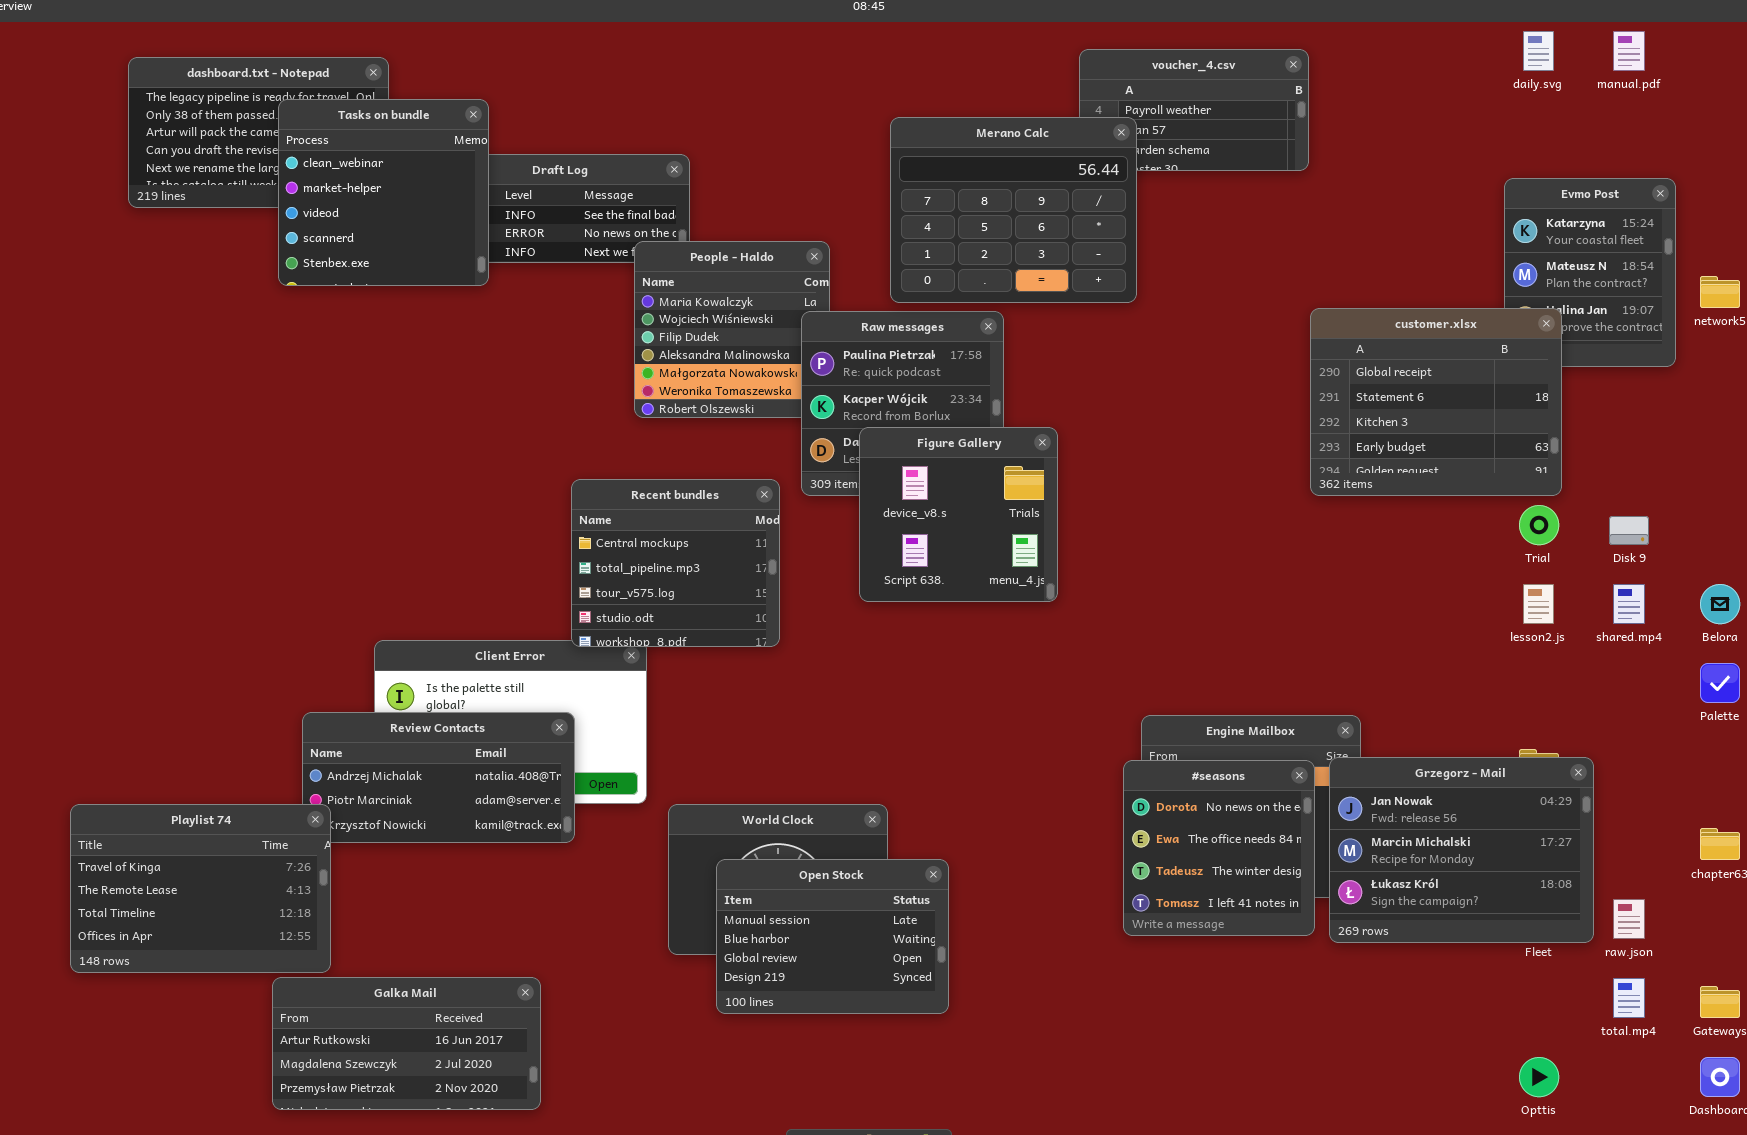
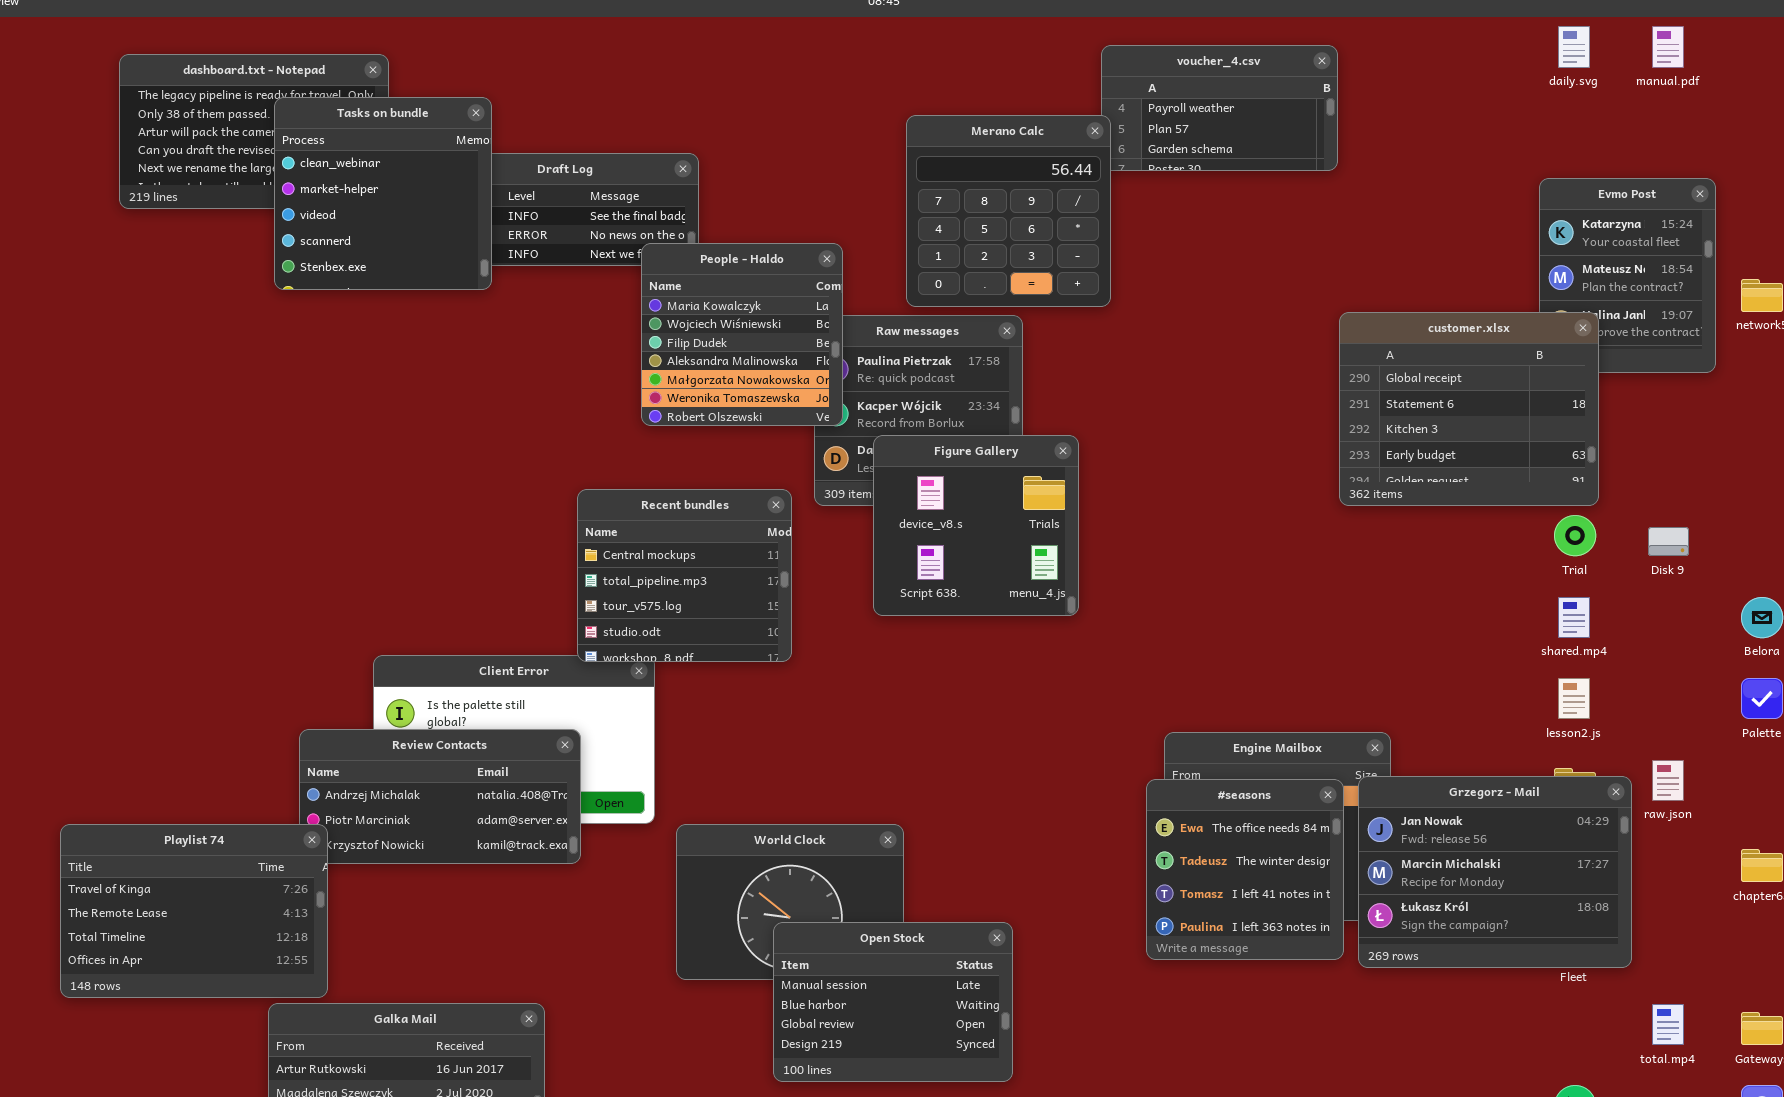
Merano Calc: [890,117,1137,303] -> [906,115,1111,307], resized
People - Haldo: [634,241,830,418] -> [641,243,843,426], raised
lesson2.js: [1523,584,1554,624] -> [1558,678,1590,719], moved
shared.mp4: [1613,584,1645,624] -> [1558,597,1590,638], moved
#seasons: [1123,760,1315,936] -> [1146,779,1344,960], scrolled down 1 row
Open Stock: [716,859,949,1014] -> [773,922,1013,1082], moved
raw.json: [1613,899,1645,939] -> [1652,760,1684,801], moved

